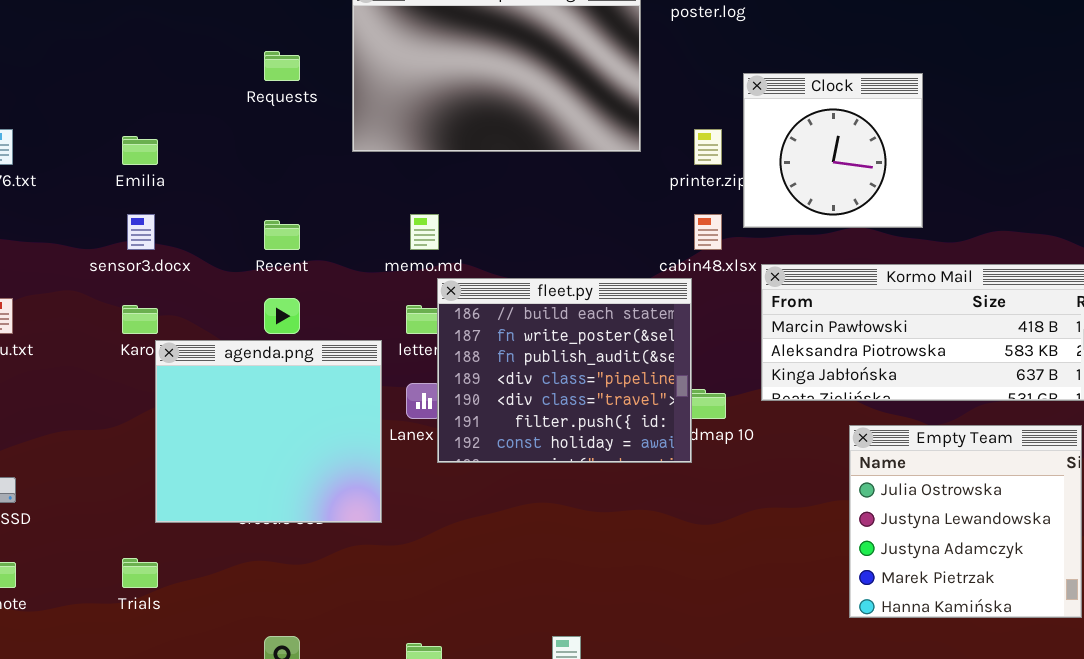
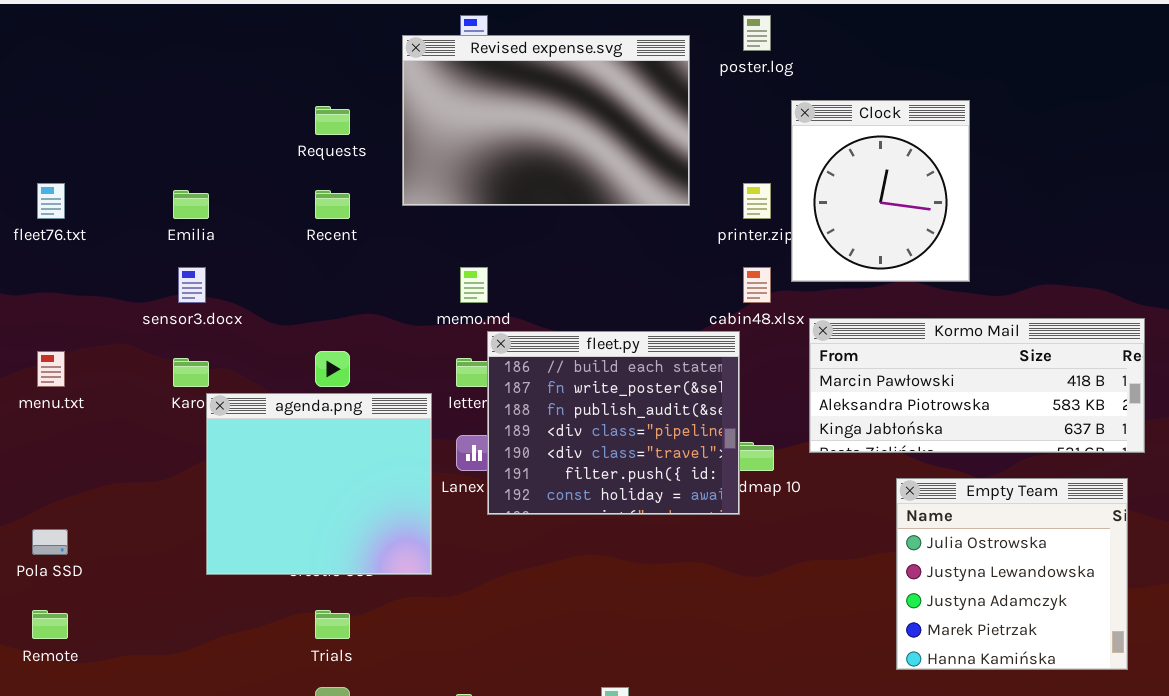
Clock: [743,73,923,228] -> [791,100,970,282], resized
Recent: [264,220,300,250] -> [315,190,350,219], moved
Trials: [122,558,158,588] -> [315,610,350,639], moved

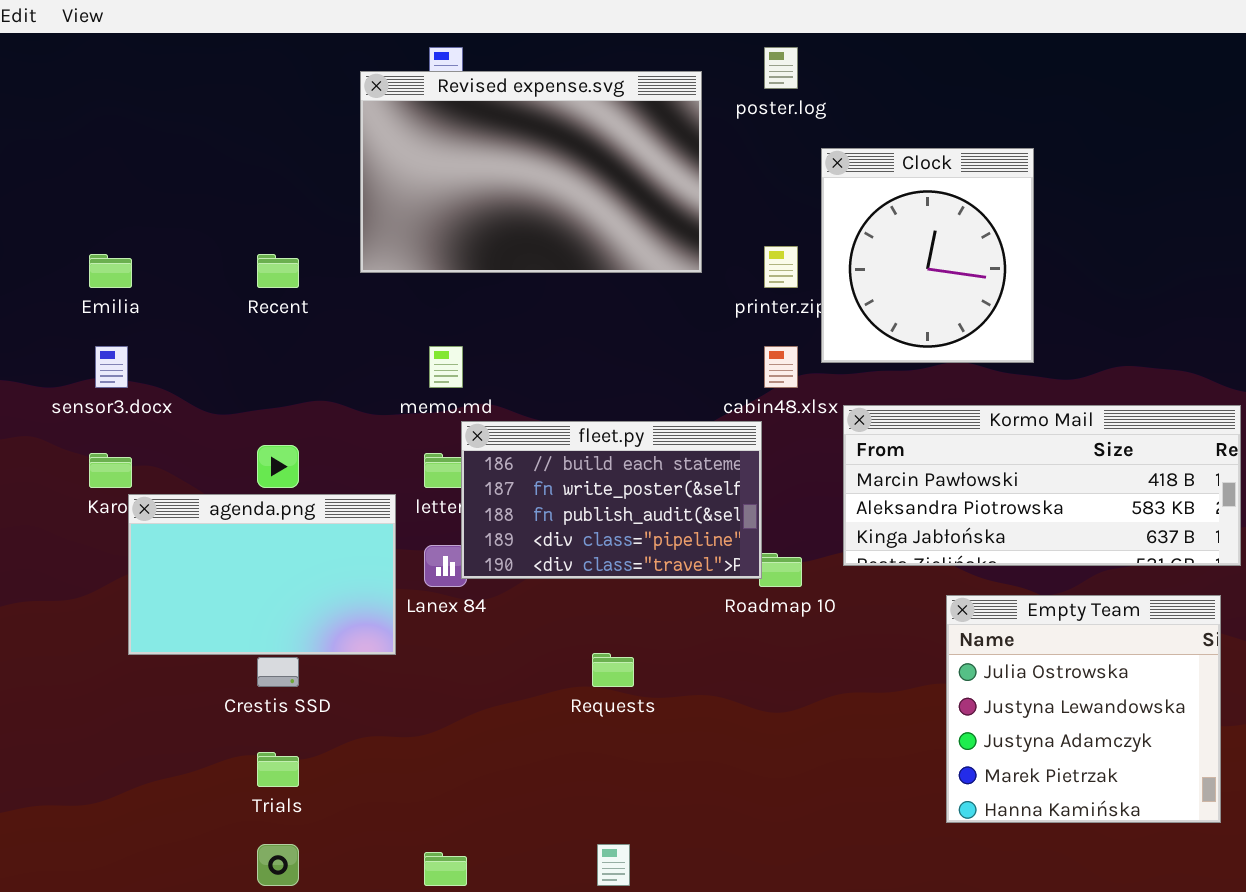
Requests: [315,106,350,135] -> [592,653,634,687], moved
fleet.py: [487,331,740,515] -> [461,421,762,579], resized
agenda.png: [206,393,432,575] -> [128,494,396,655], resized

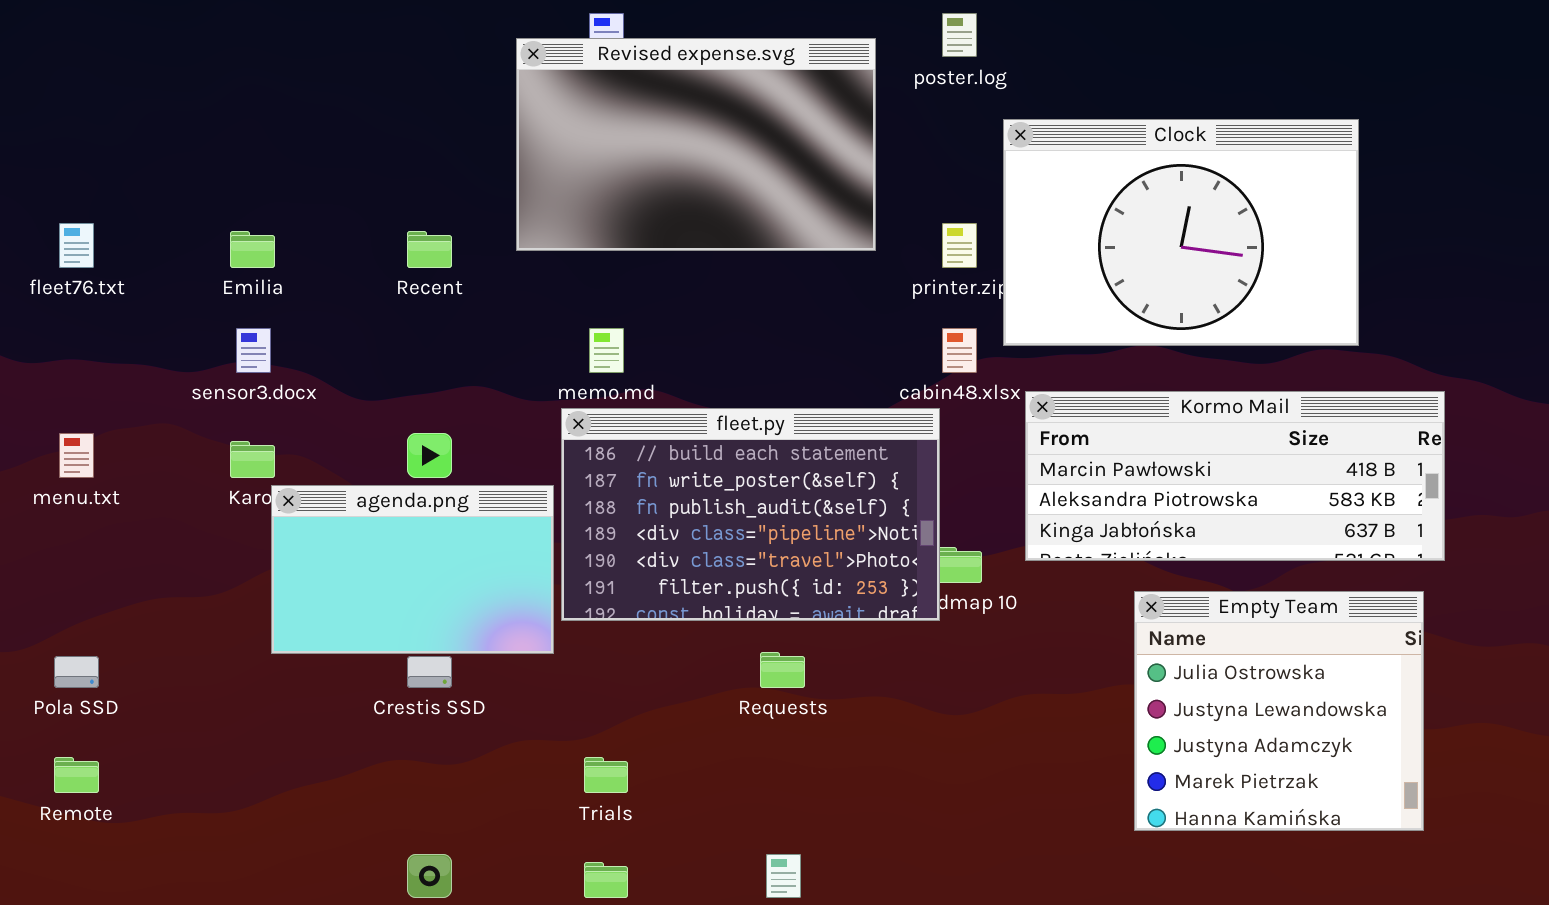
Clock: [821,148,1034,363] -> [1003,119,1359,346], resized
fleet.py: [461,421,762,579] -> [561,408,940,621], resized
Trials: [257,752,299,787] -> [584,757,628,793], moved

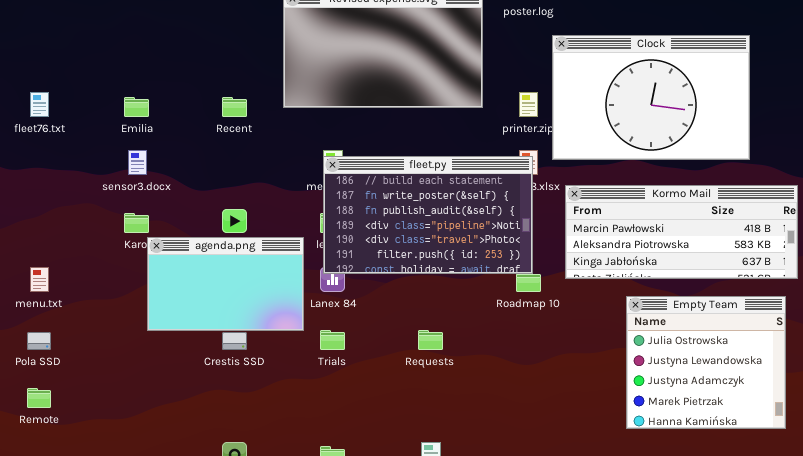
fleet.py: [561,408,940,621] -> [323,156,533,274], moved
menu.txt: [59,433,94,478] -> [30,267,49,292], moved
Trials: [584,757,628,793] -> [320,330,345,350], moved

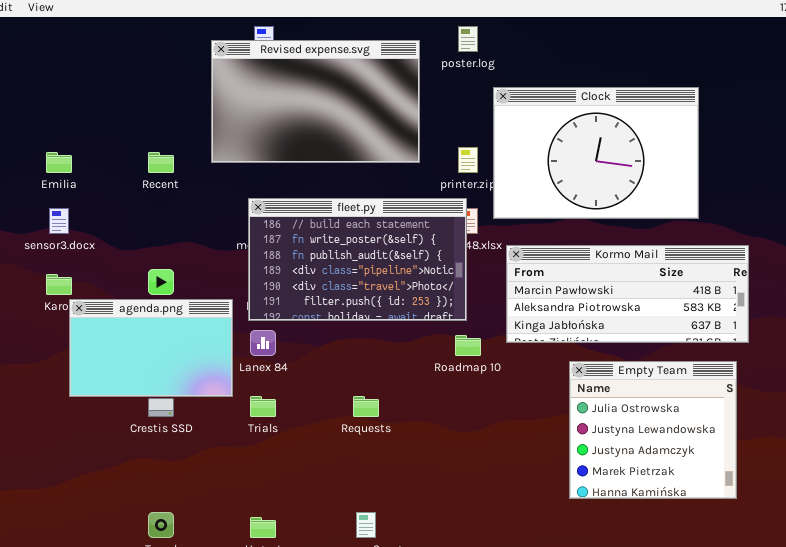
fleet.py: [323,156,533,274] -> [248,198,467,321], moved

